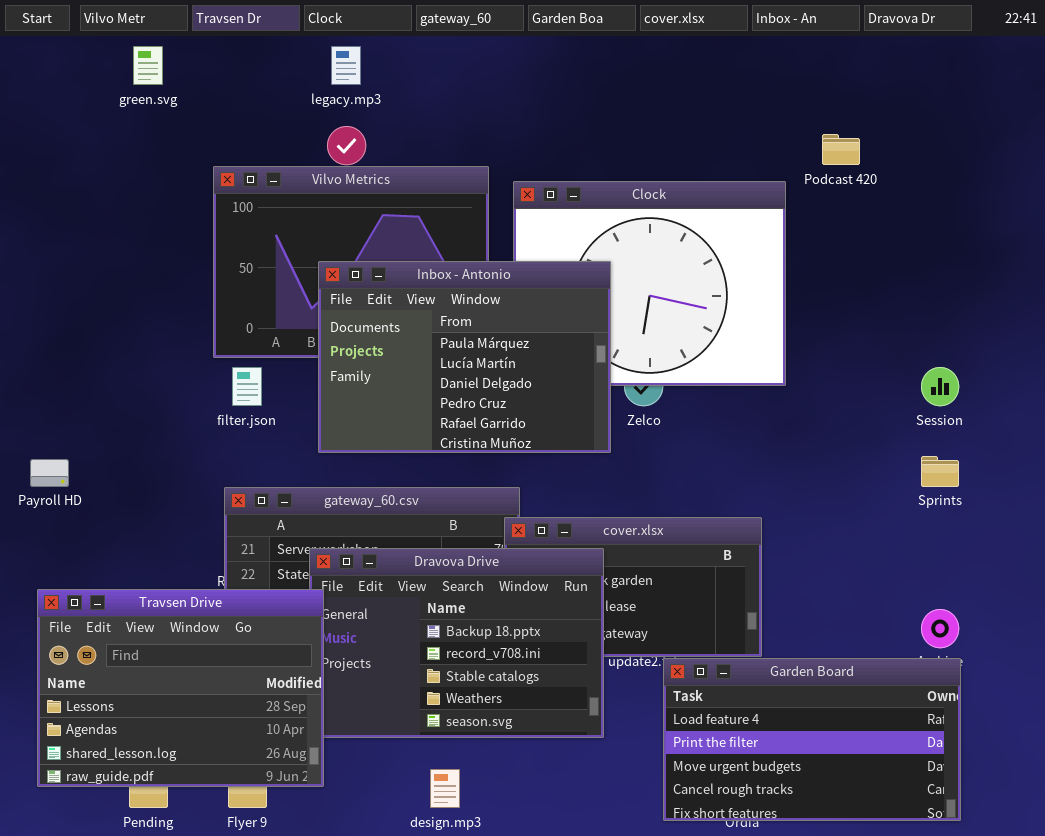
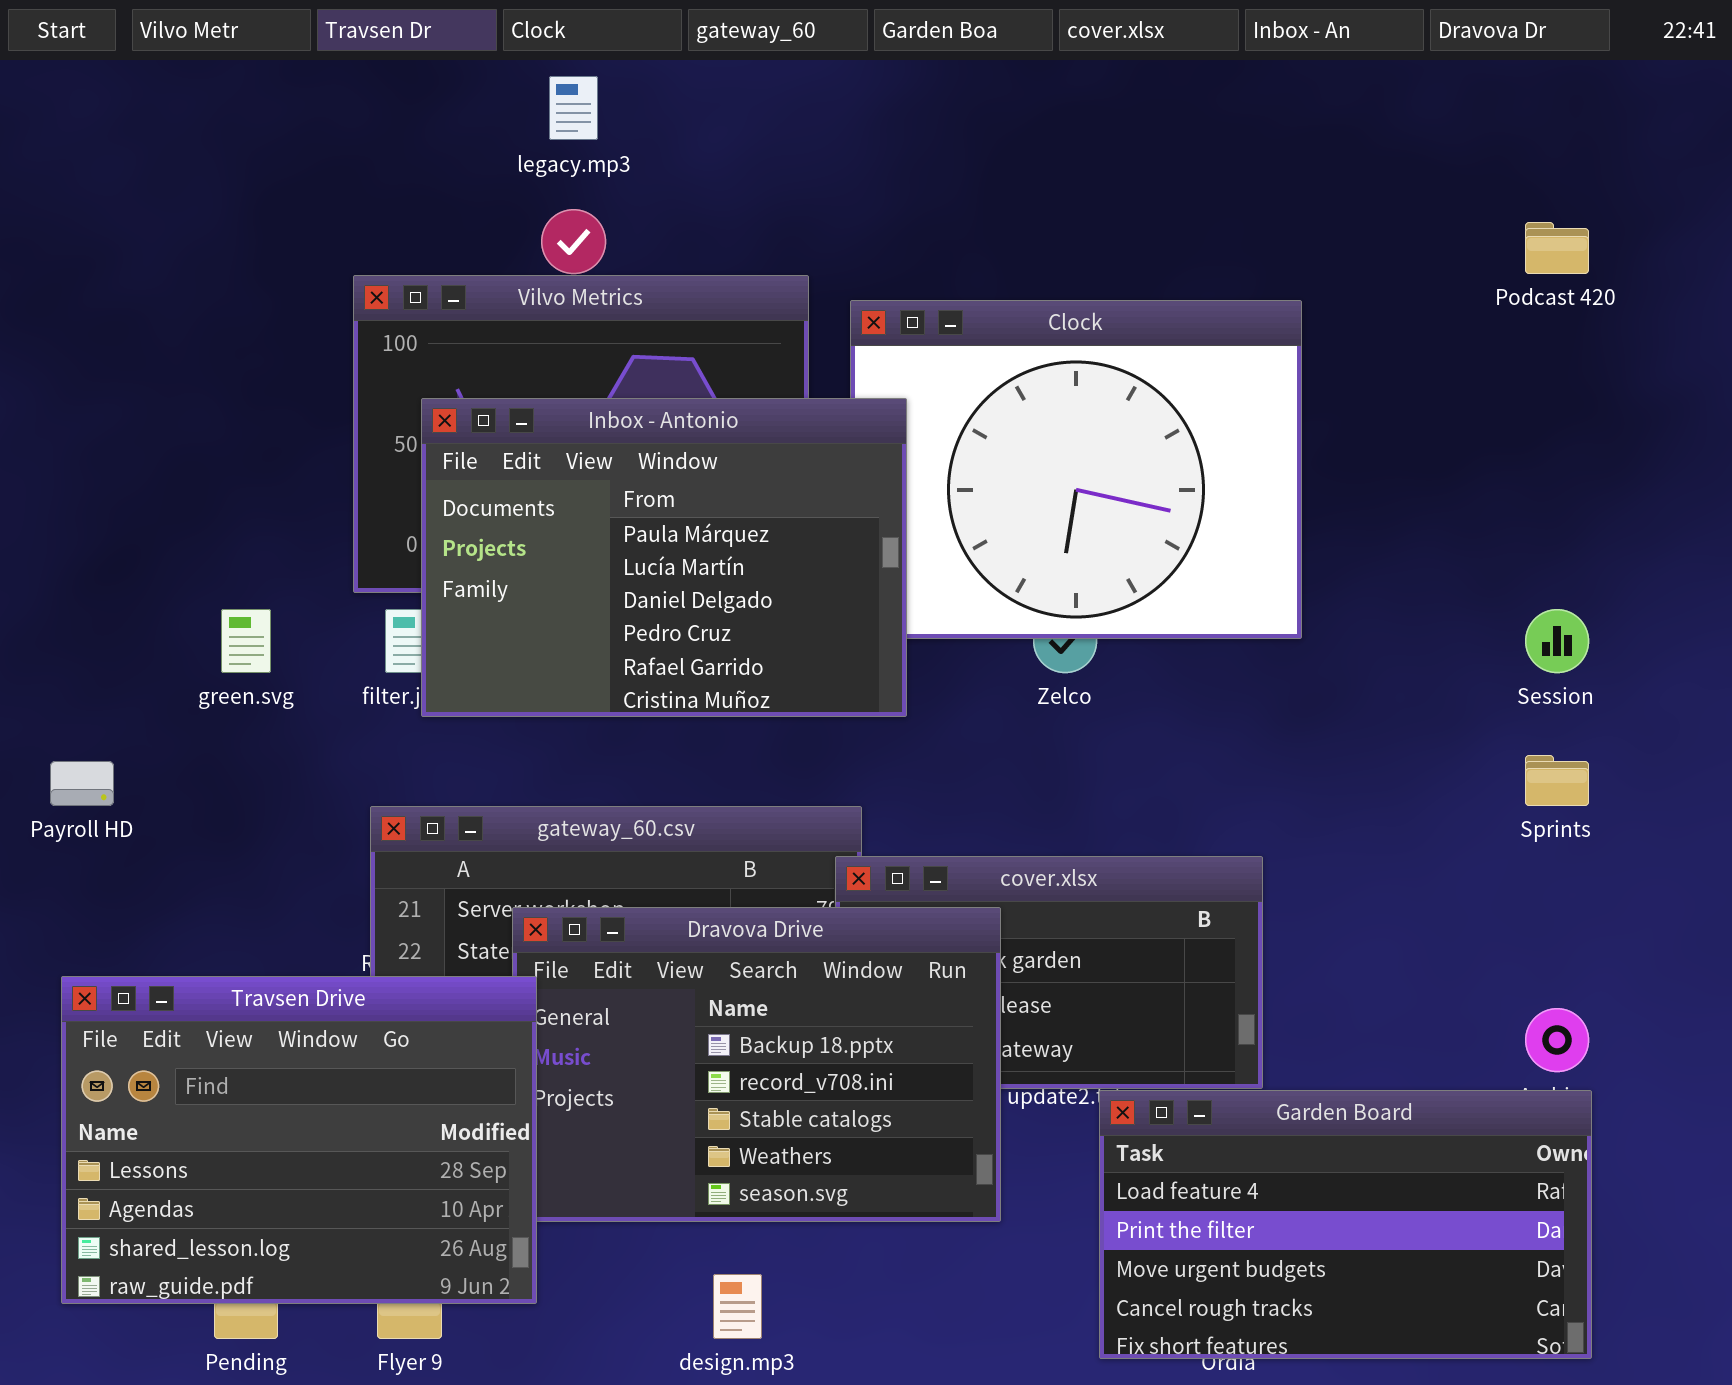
green.svg: [133,46,163,85] -> [221,609,271,673], moved
Podcast 420: [822,134,860,165] -> [1525,222,1589,274], moved
Inbox - Antonio: [318,261,611,453] -> [421,398,907,717], moved

